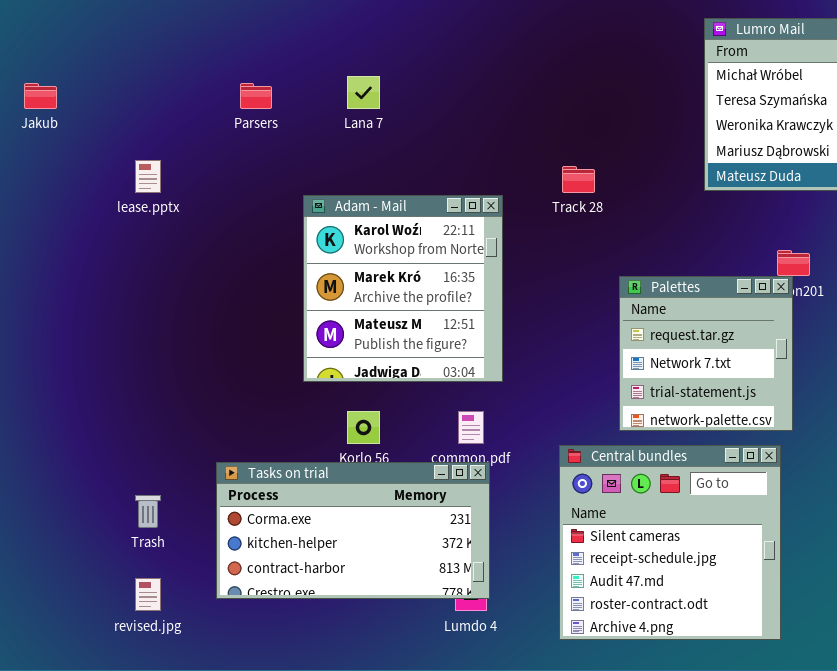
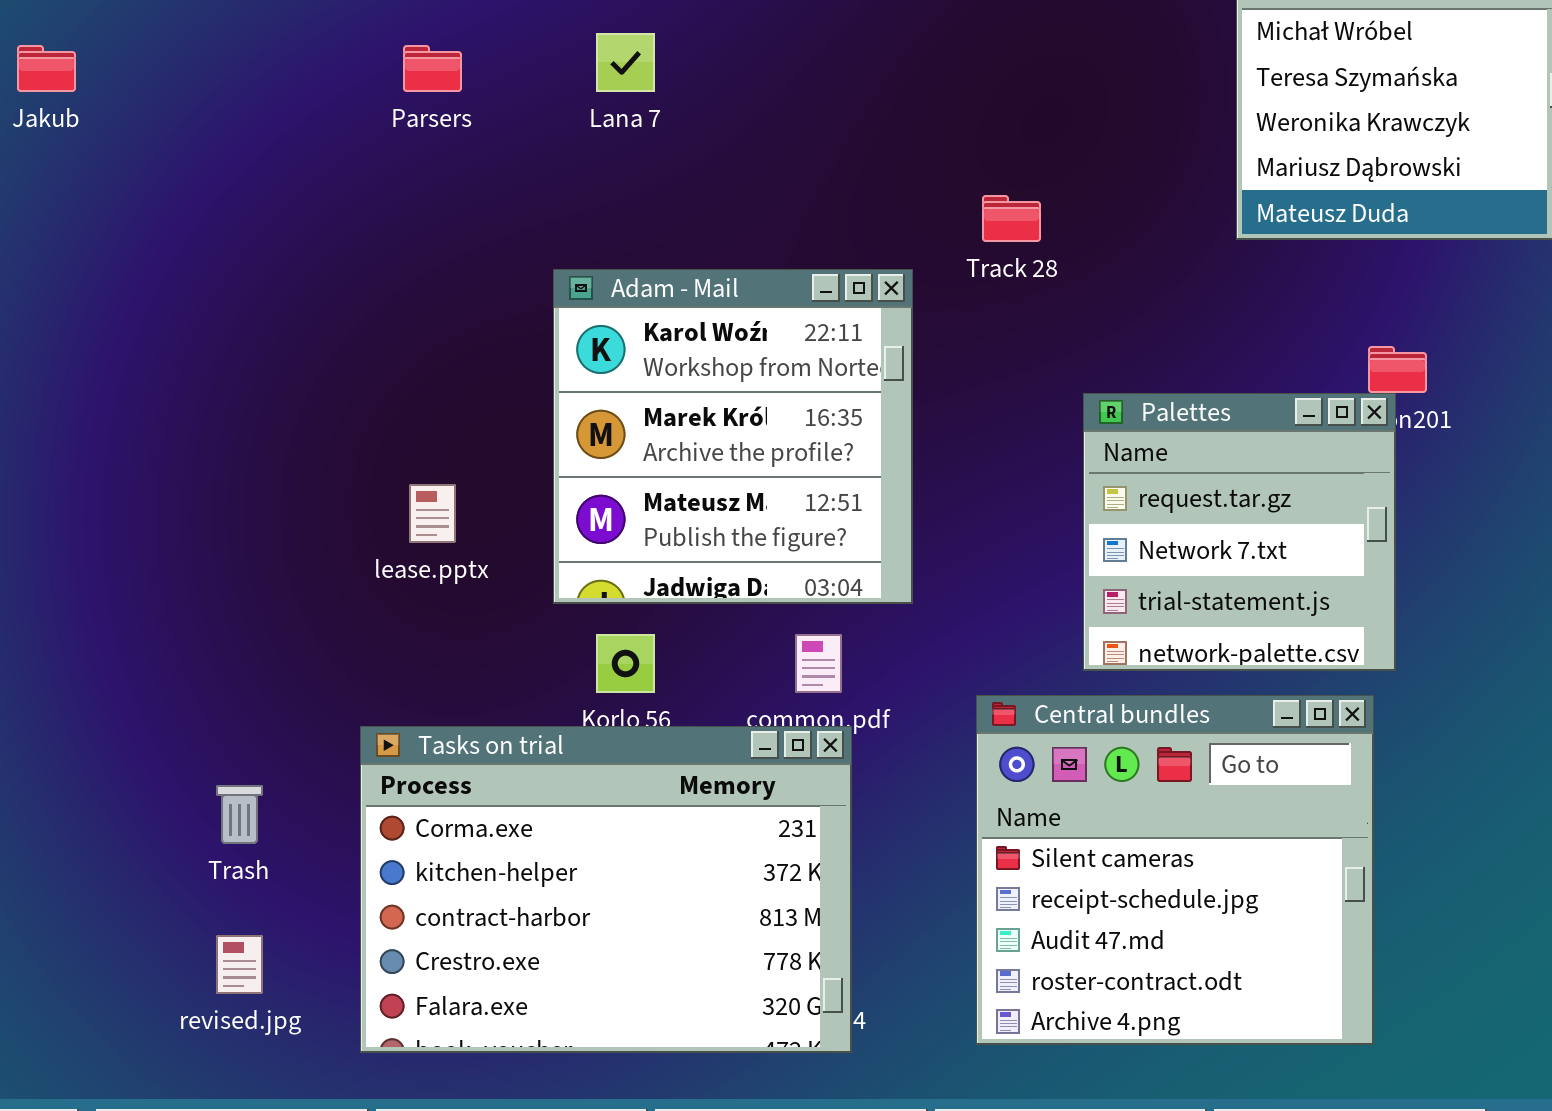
lease.pptx: [135,160,161,193] -> [409,484,456,543], moved
Adam - Mail: [303,195,503,382] -> [553,269,913,604], moved
Tasks on trial: [216,462,490,599] -> [360,726,852,1053], resized

